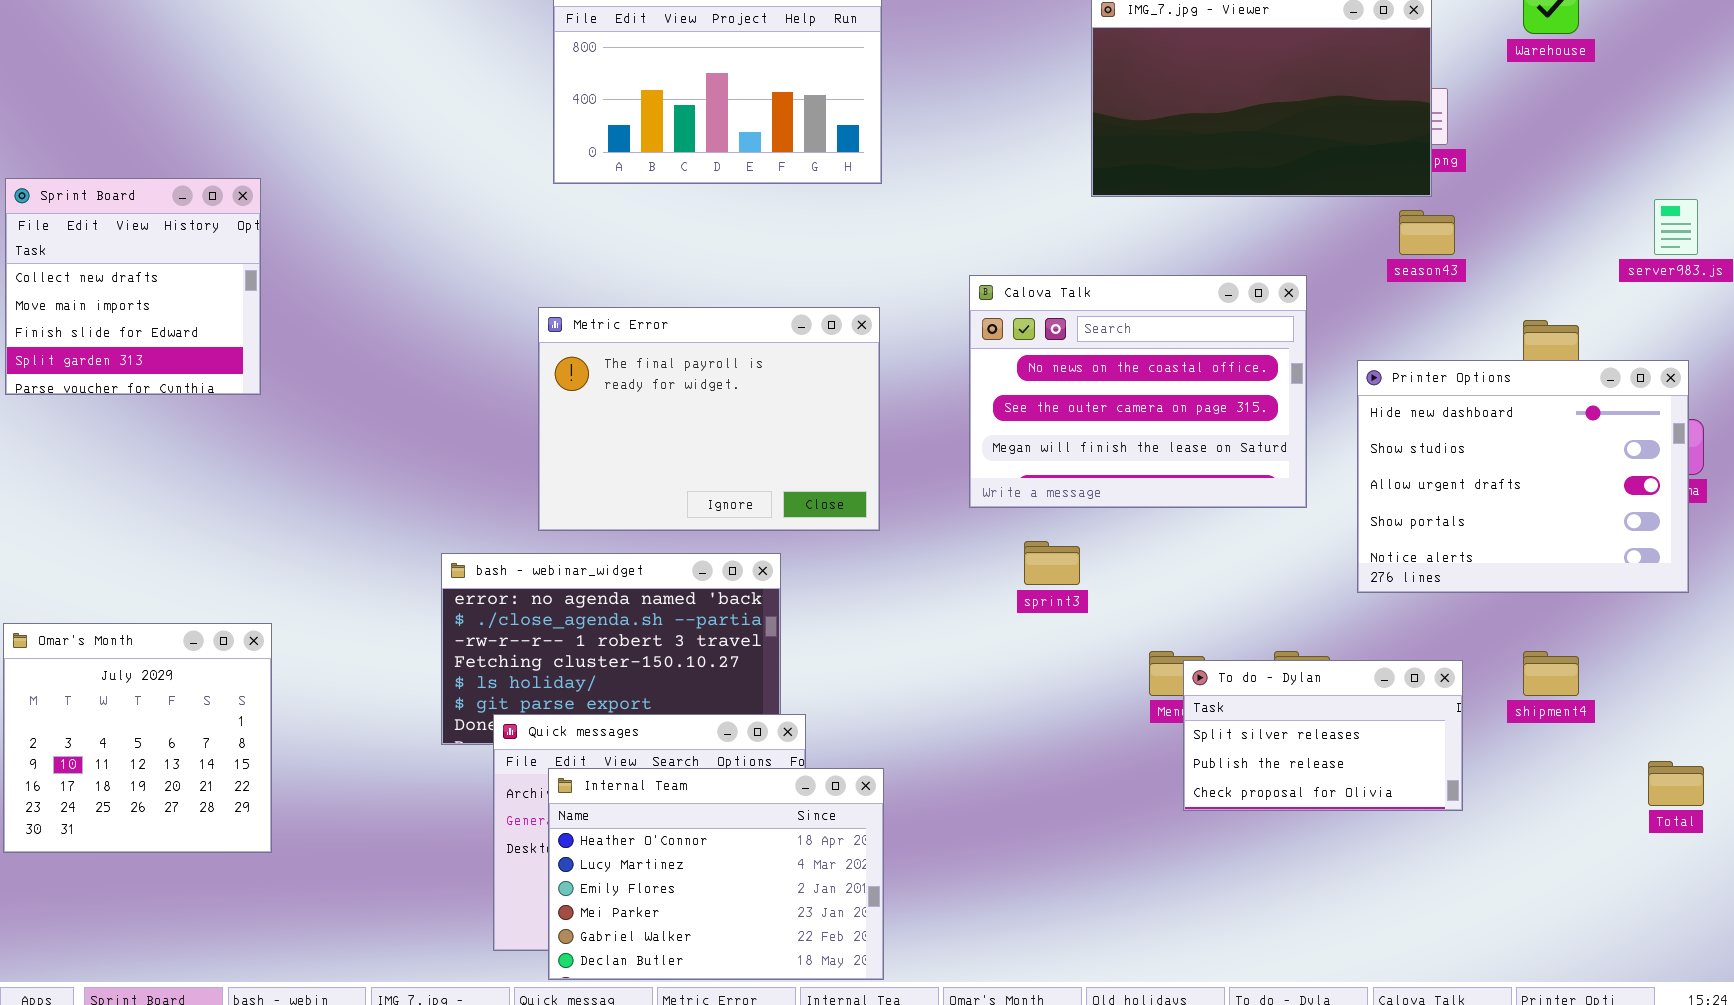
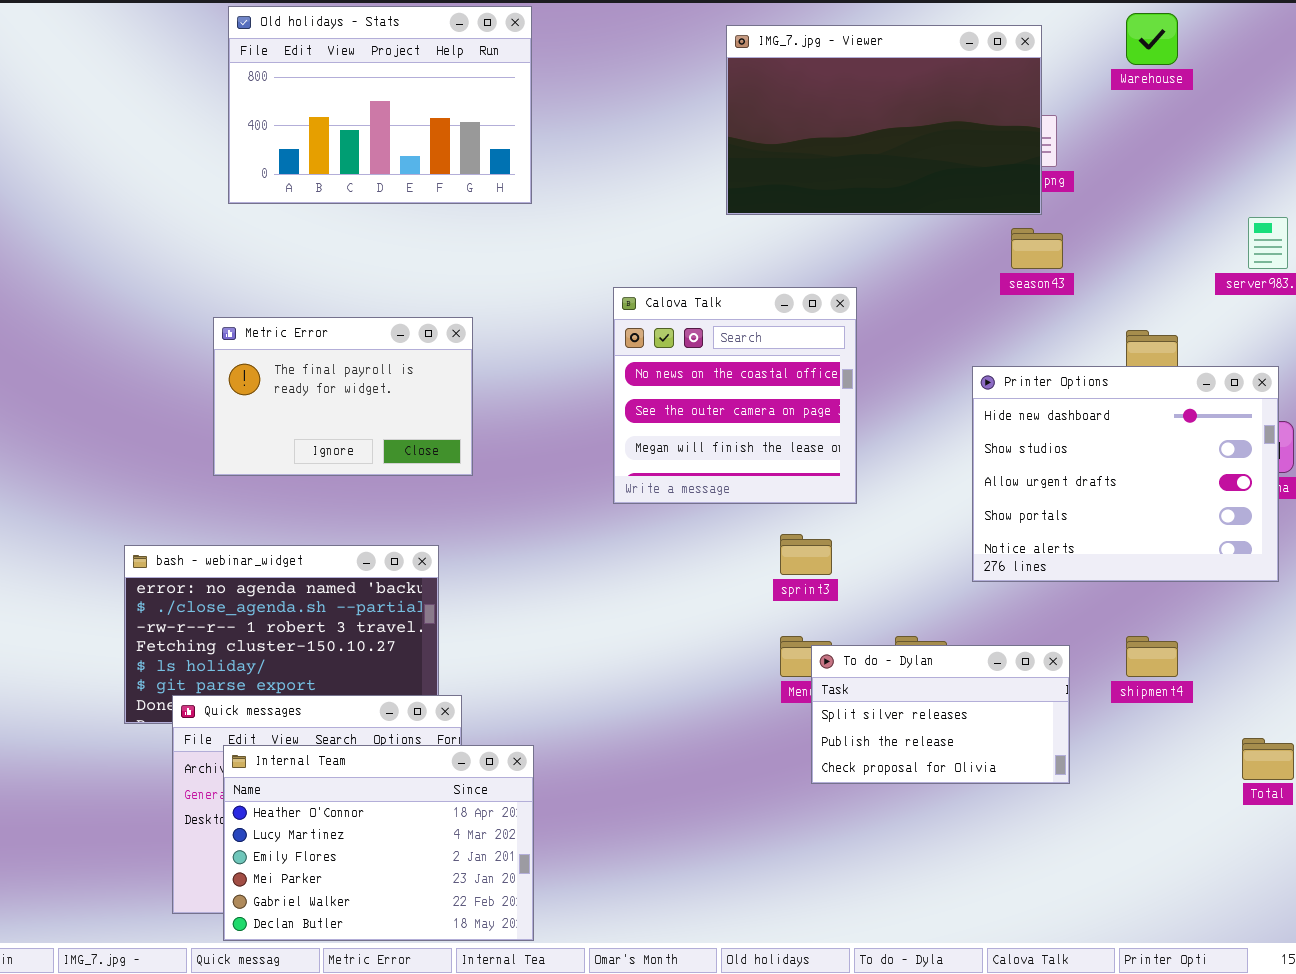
Calova Talk: [969,275,1307,508] -> [613,287,857,504], resized
Metric Error: [538,307,880,531] -> [213,317,473,476], resized
sprint3: [1024,541,1080,585] -> [780,534,832,575], moved

